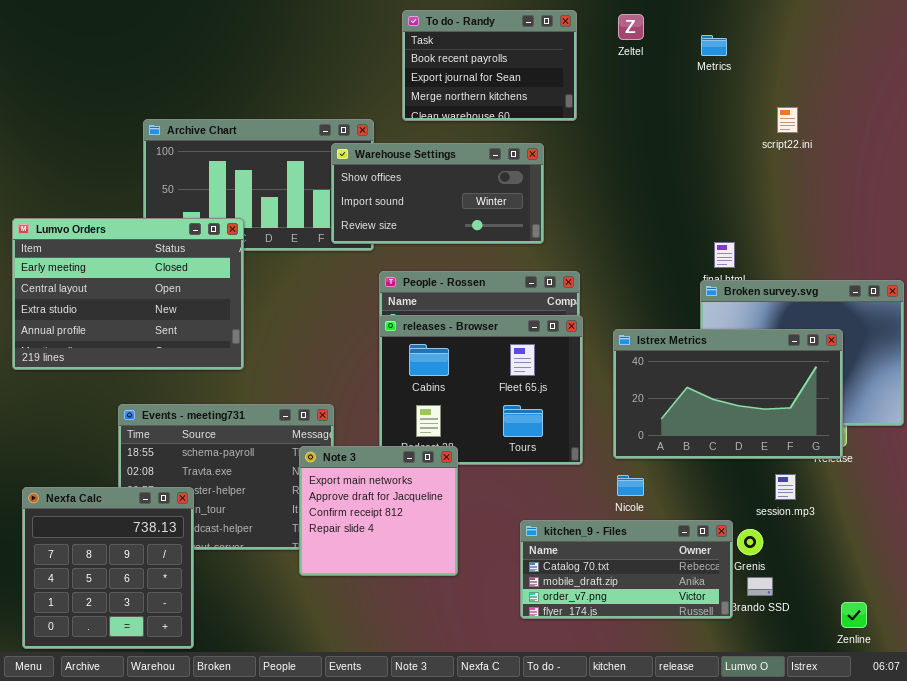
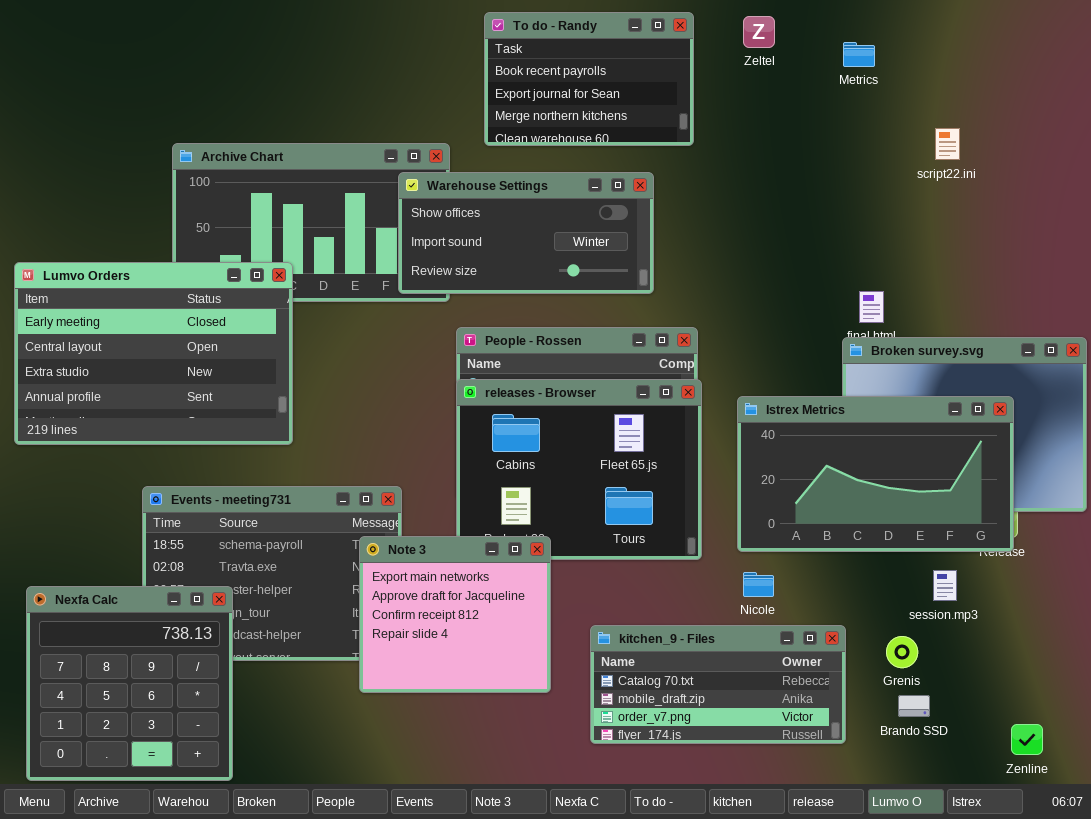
kitchen_9 - Files: [520,520,733,619] -> [590,625,846,744], moved

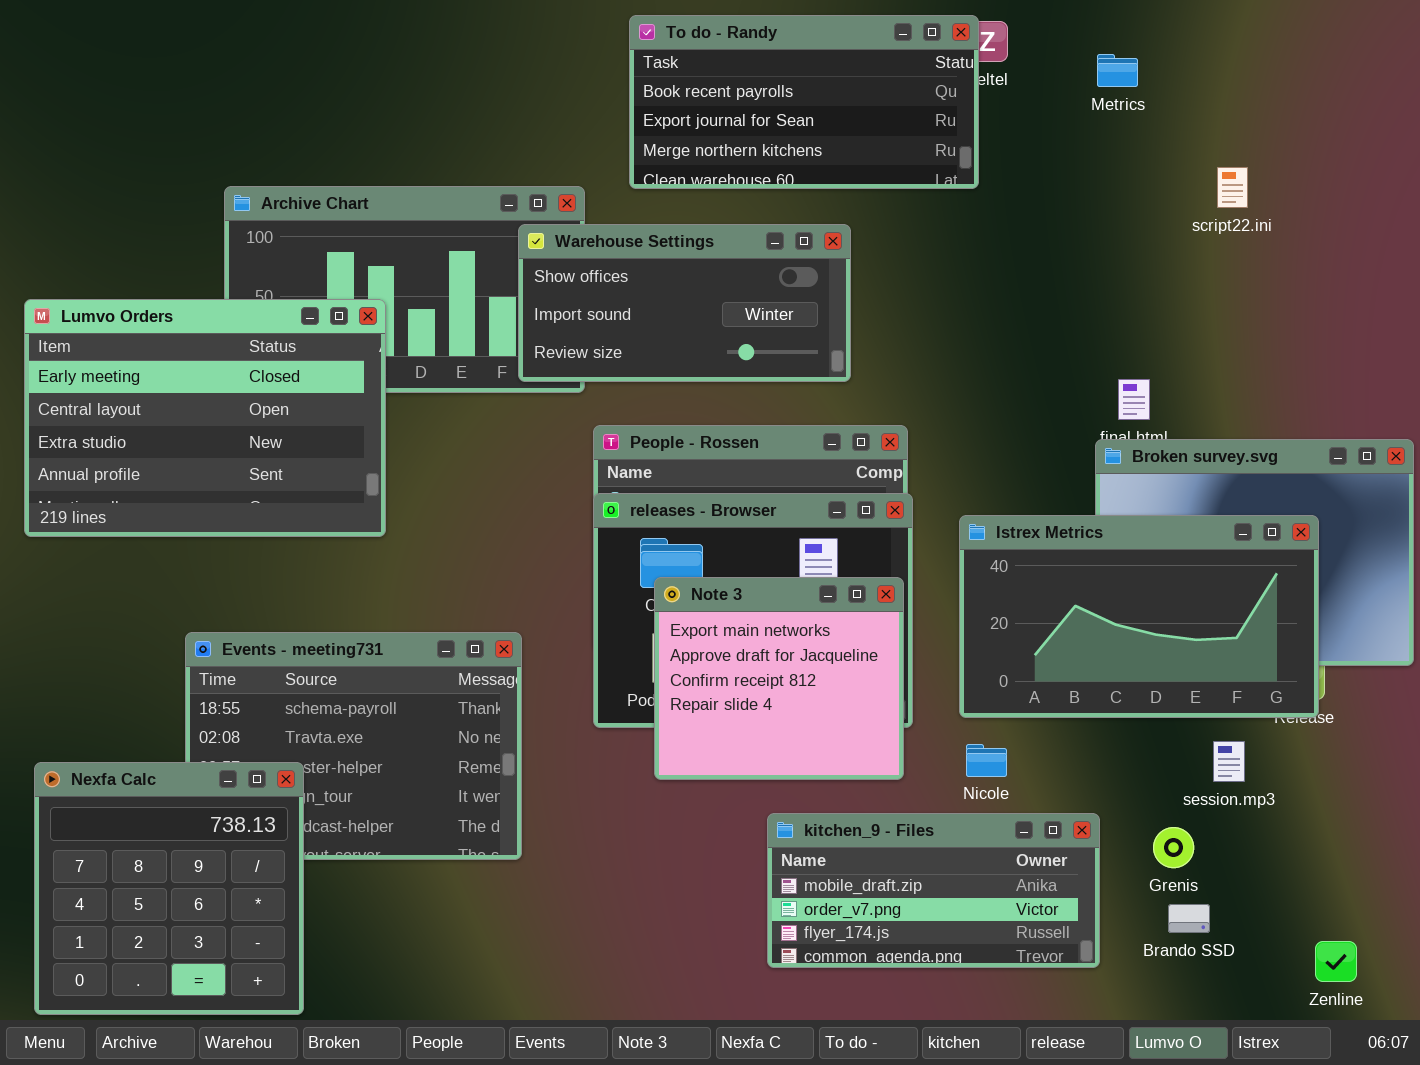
To do - Randy: [484,12,694,146] -> [629,15,979,189], resized
Lumvo Orders: [14,262,293,445] -> [24,299,386,537], moved
Note 3: [359,536,551,693] -> [654,577,904,780], moved
kitchen_9 - Files: [590,625,846,744] -> [767,813,1100,968], scrolled down 1 row

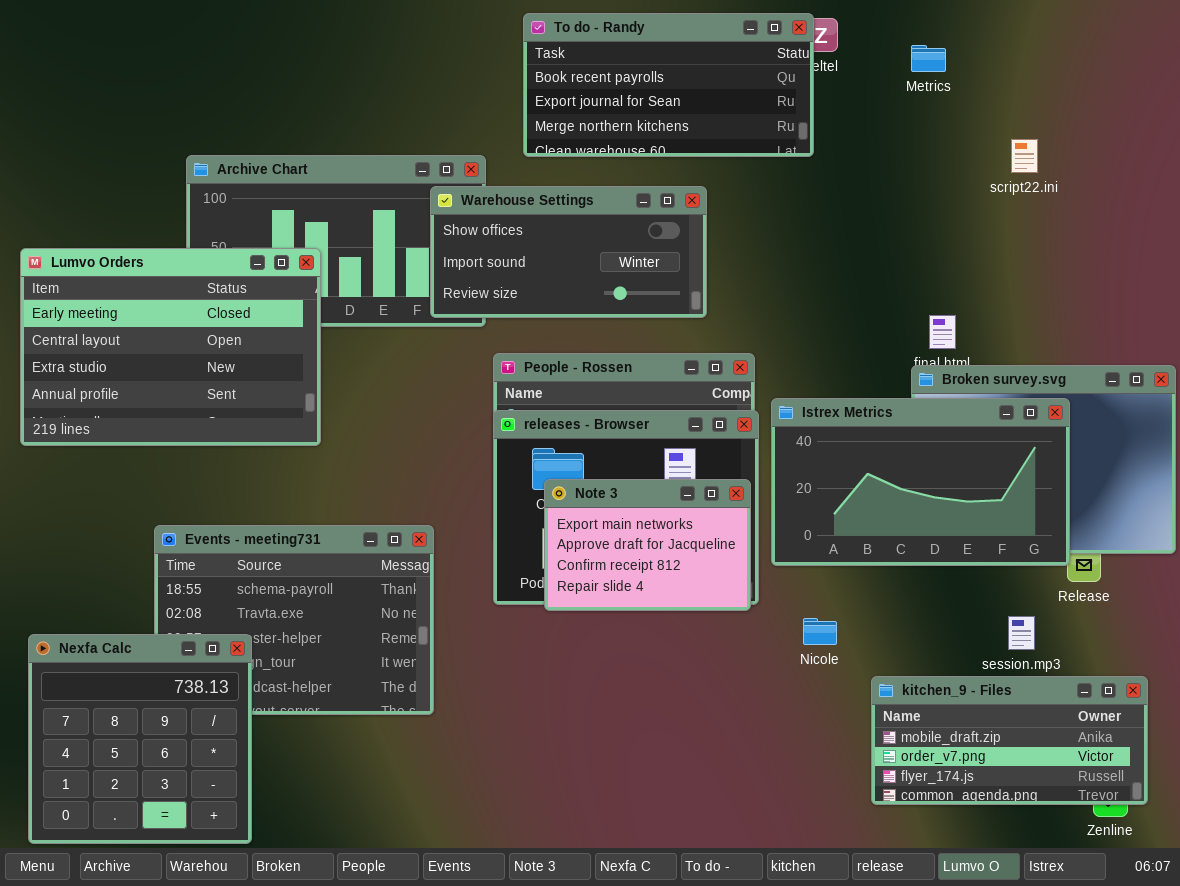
Istrex Metrics: [959,515,1319,718] -> [771,398,1070,566], moved
Note 3: [654,577,904,780] -> [544,479,751,611], resized
kitchen_9 - Files: [767,813,1100,968] -> [871,676,1148,805], moved

